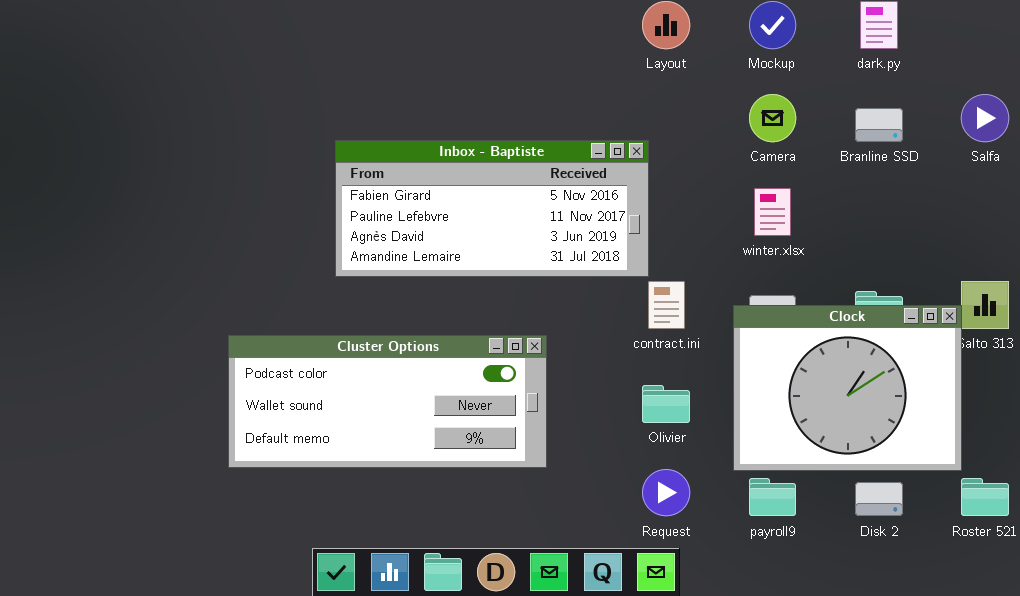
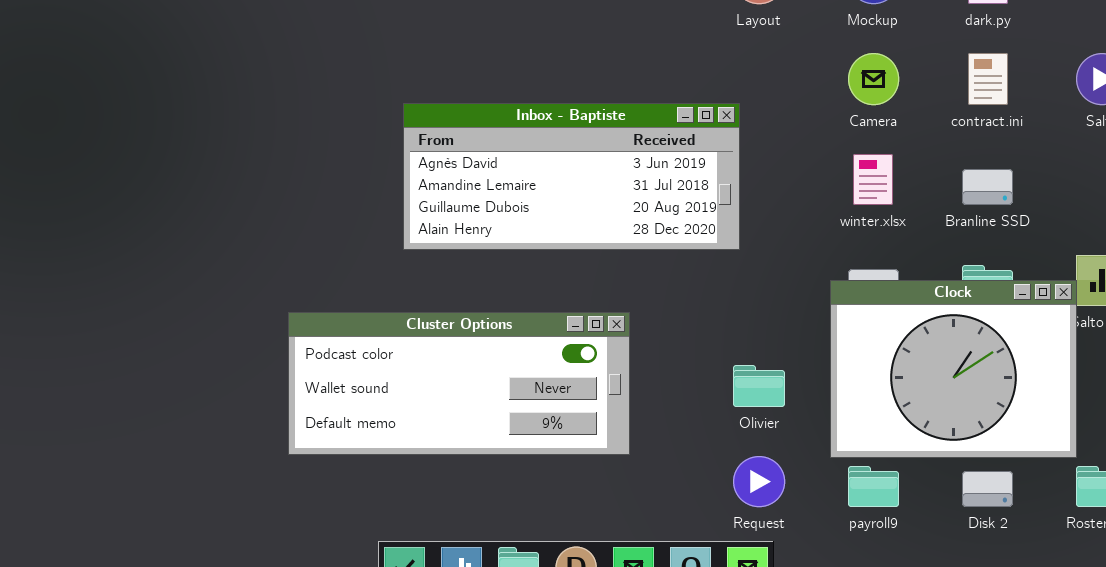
Branline SSD: [855,108,903,142] -> [962,169,1013,205], moved
Inbox - Baptiste: [335,140,649,277] -> [403,103,740,250], scrolled down 2 rows
contract.ini: [648,281,685,329] -> [968,53,1008,105], moved

